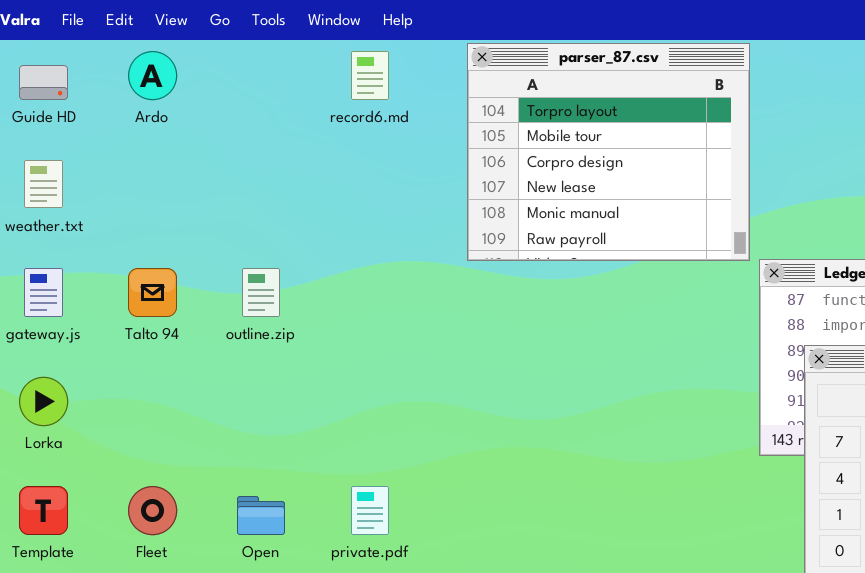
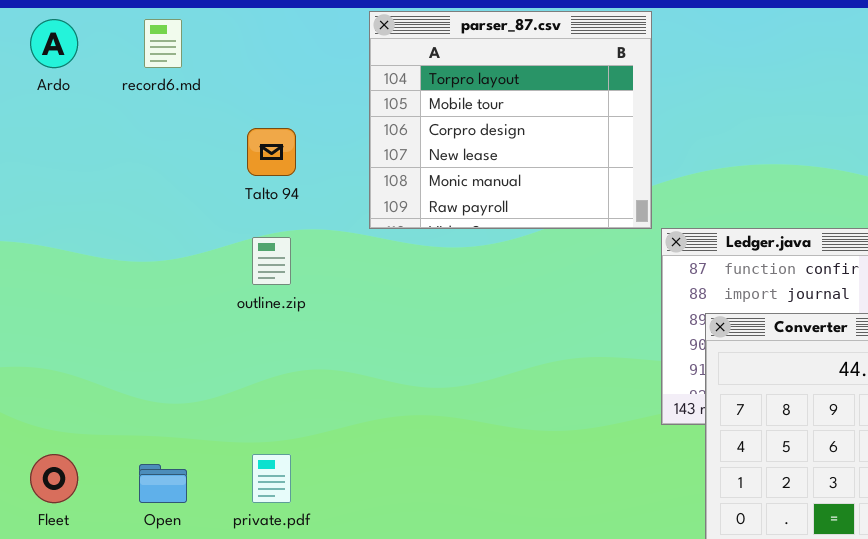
record6.md: [351,51,389,100] -> [144,19,182,68], moved
Talto 94: [128,268,177,317] -> [247,128,296,176], moved
outline.zip: [242,268,280,317] -> [252,237,291,285], moved

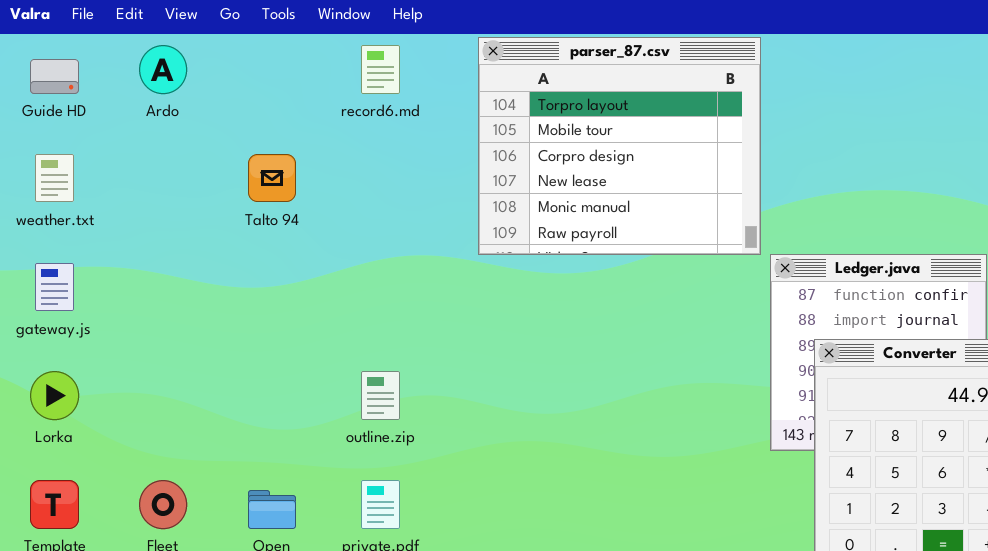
record6.md: [144,19,182,68] -> [361,45,400,94], moved
Talto 94: [247,128,296,176] -> [248,154,296,202], moved
outline.zip: [252,237,291,285] -> [361,371,400,420], moved

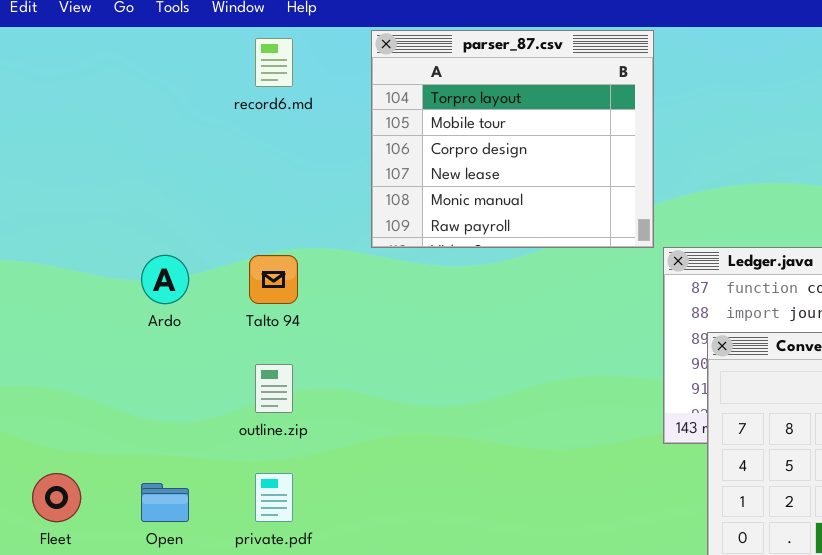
Ardo: [139,45,187,94] -> [141,255,189,304], moved
Talto 94: [248,154,296,202] -> [249,255,298,304], moved

